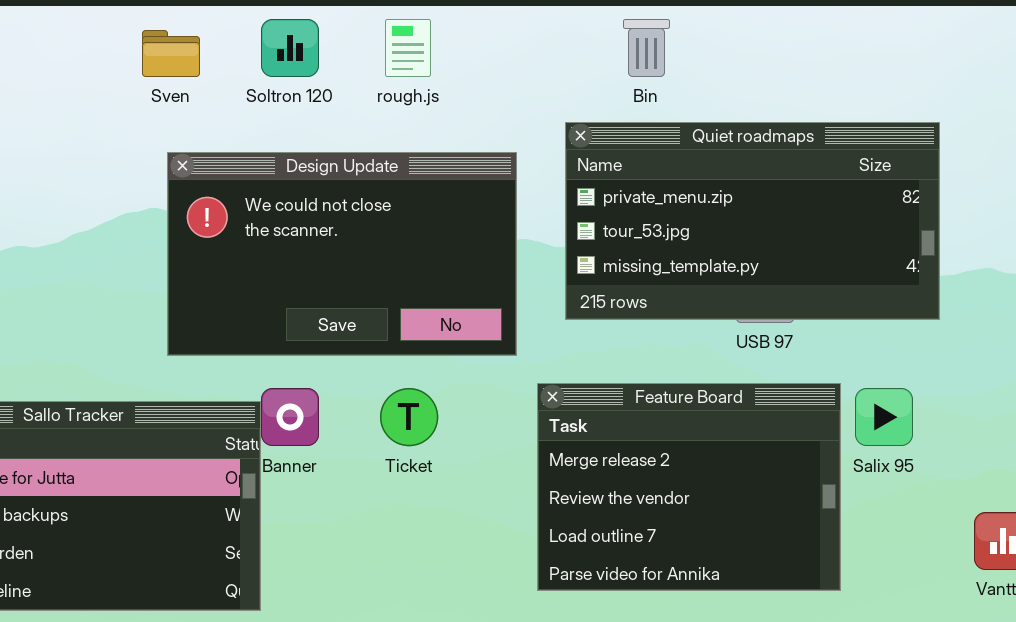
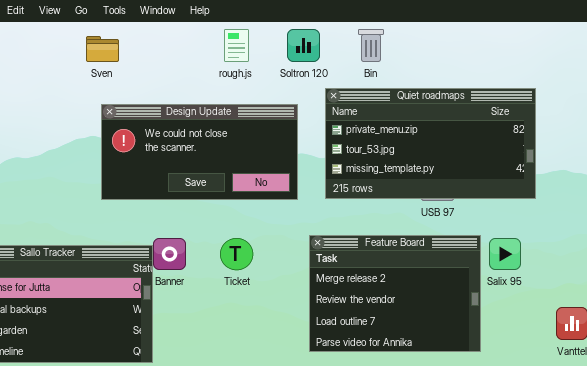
Soltron 120: [261,19,319,77] -> [287,29,320,62], moved
Design Update: [167,152,517,356] -> [101,104,298,200], resized

